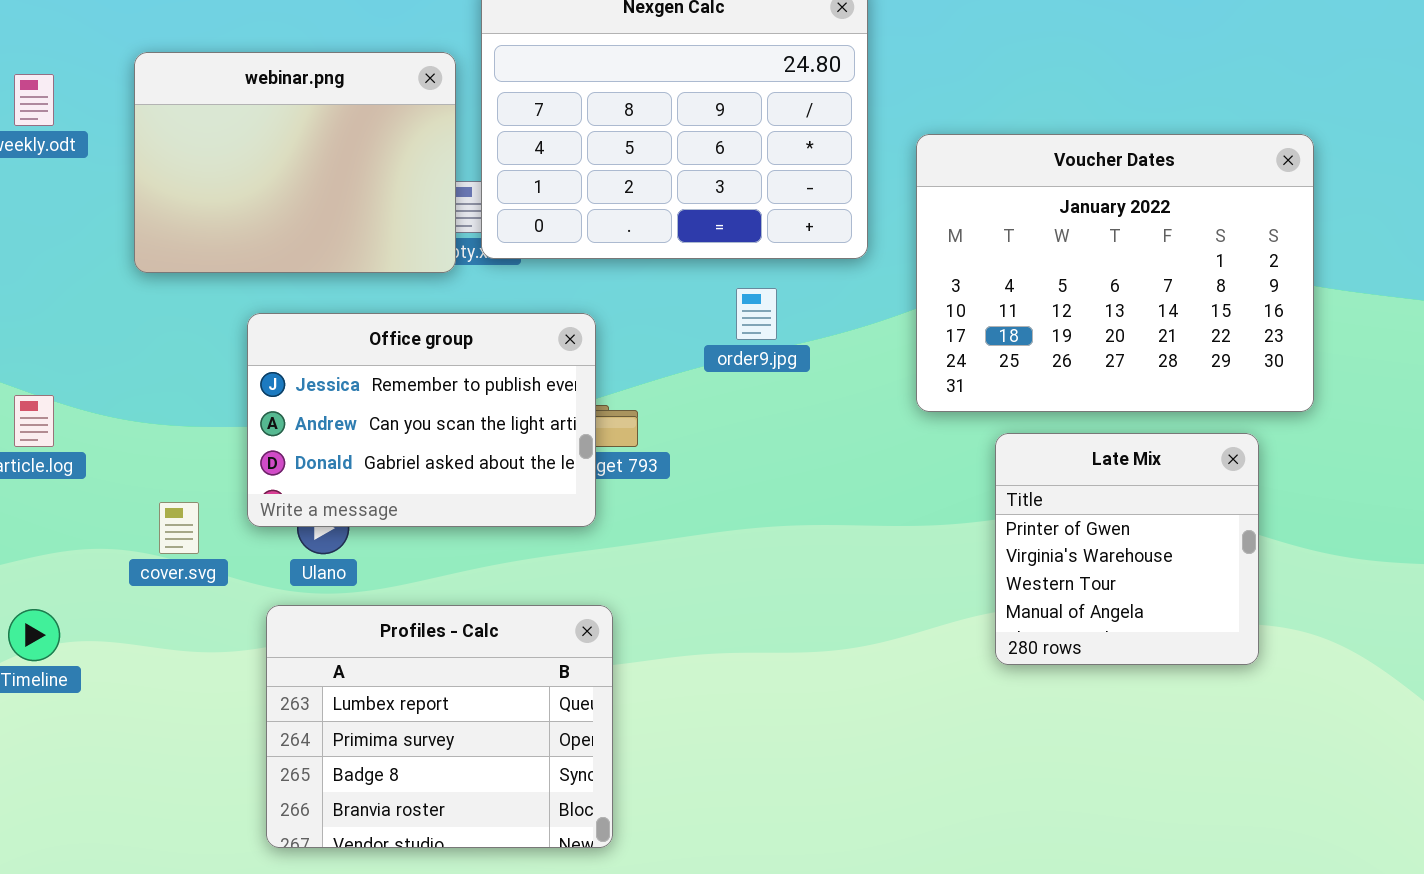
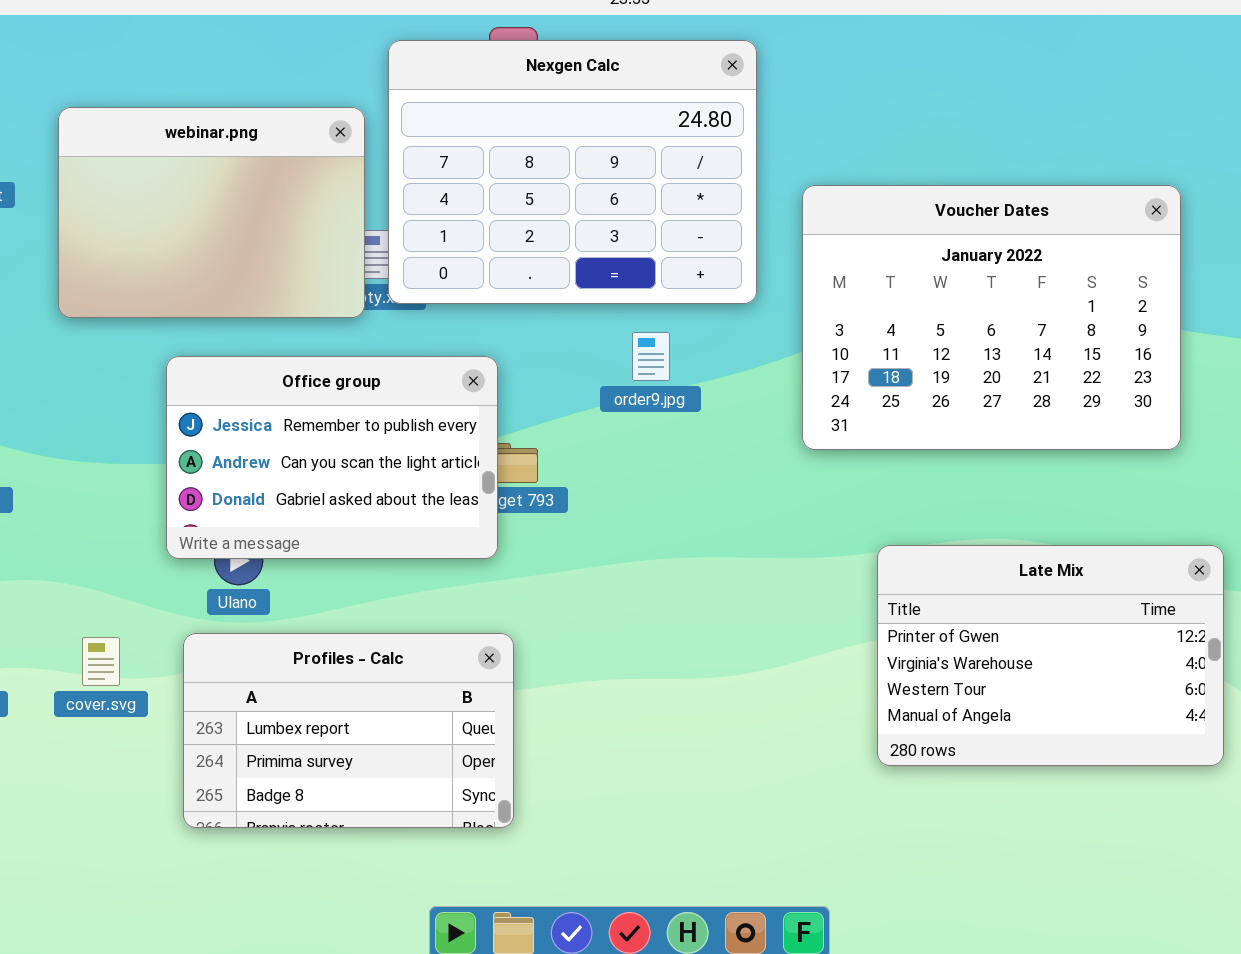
Late Mix: [995,433,1259,665] -> [877,545,1224,766], moved, resized
cover.svg: [159,502,199,554] -> [82,637,120,686], moved
Profiles - Calc: [266,605,613,848] -> [183,633,514,828], resized

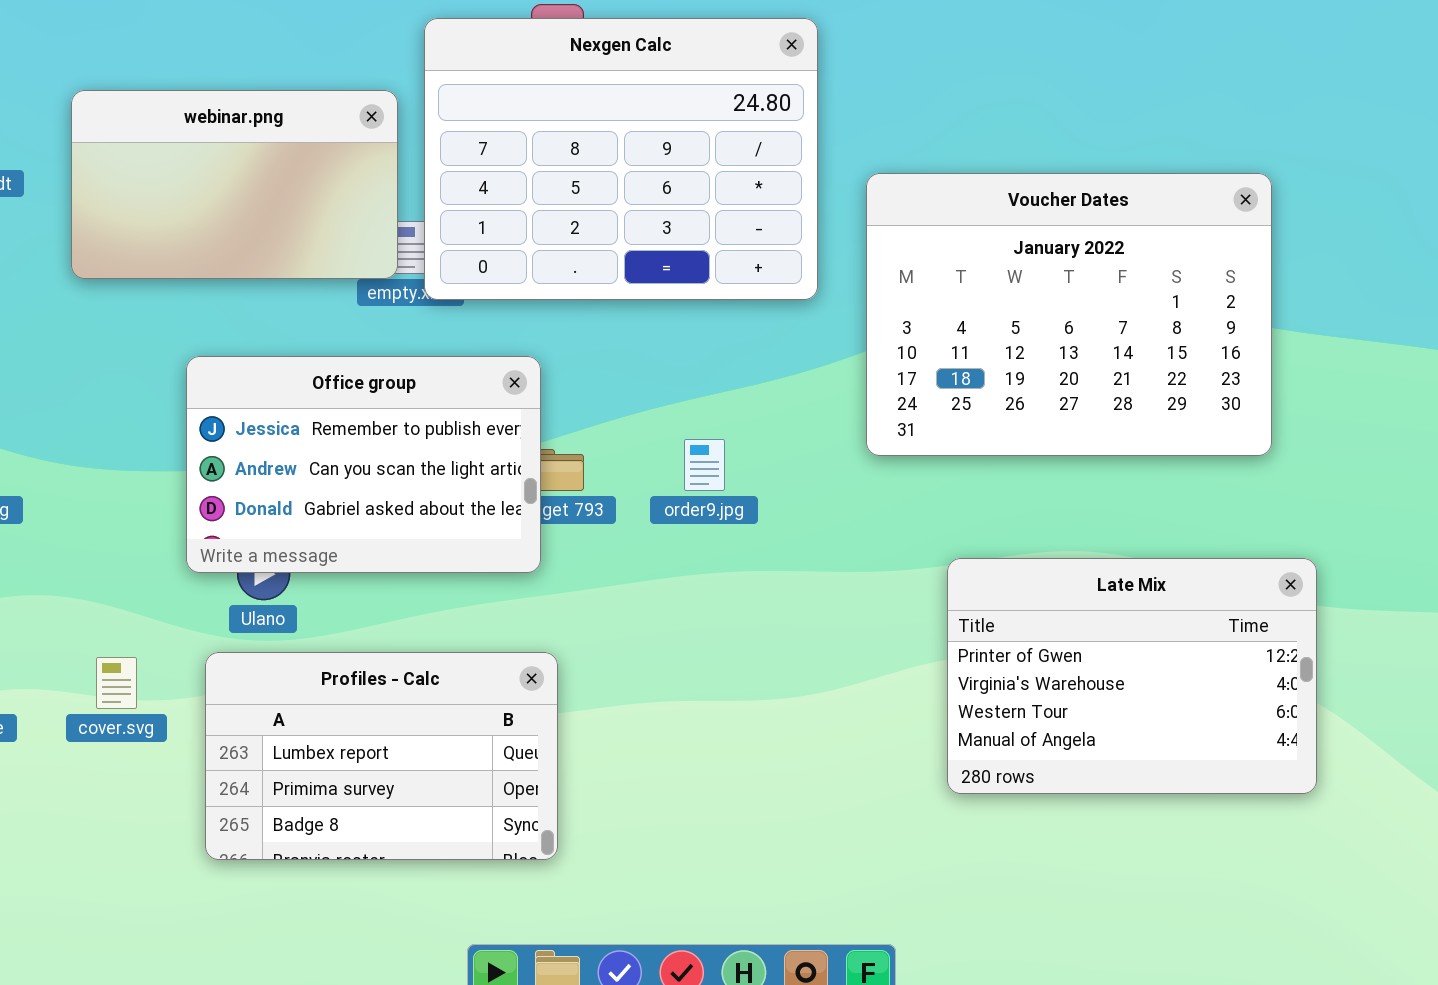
webinar.png: [58,107,365,318] -> [71,90,398,279], resized
order9.jpg: [632,332,670,381] -> [684,439,725,491], moved

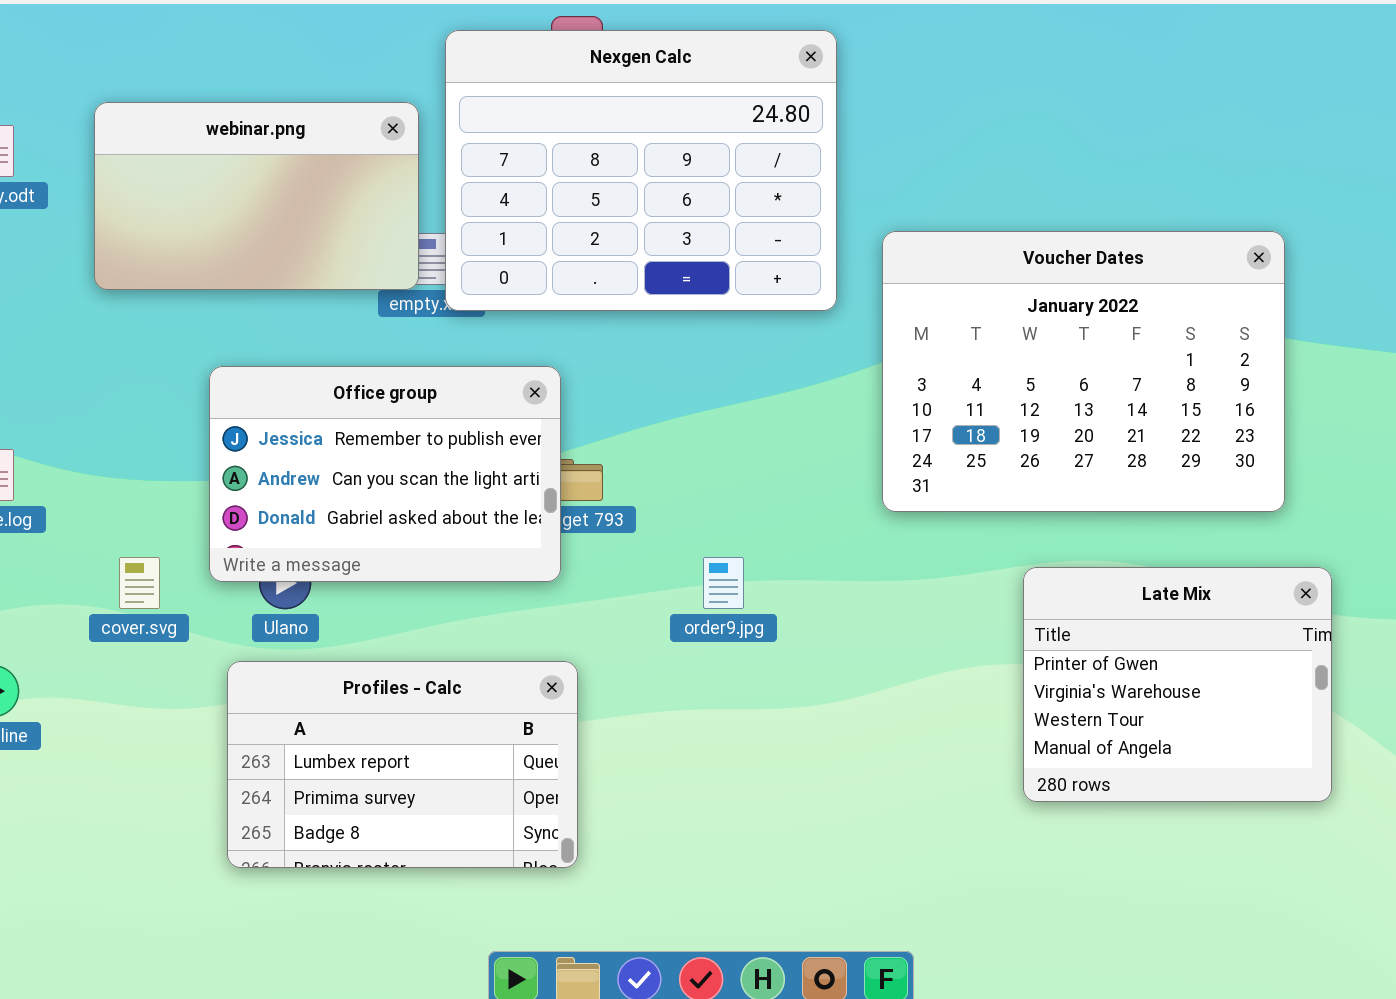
Voucher Dates: [866,173,1272,456] -> [882,231,1285,512], moved
order9.jpg: [684,439,725,491] -> [703,557,744,609], moved
Late Mix: [947,558,1317,794] -> [1023,567,1332,802], resized
cover.svg: [96,657,137,709] -> [119,557,160,609], moved

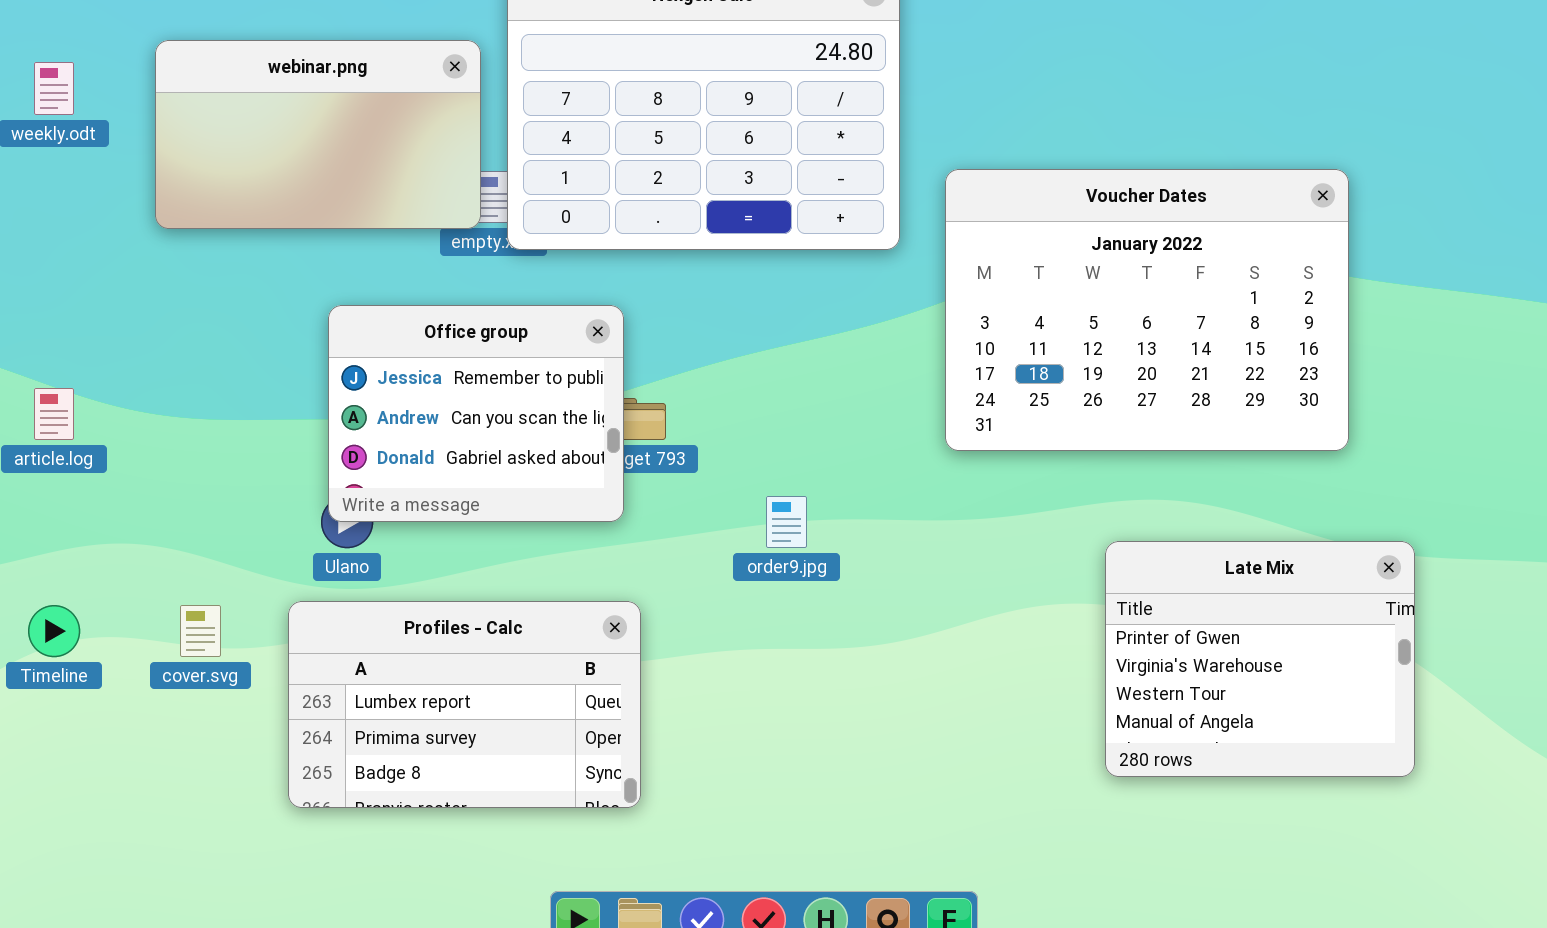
Office group: [209,366,561,582] -> [328,305,624,522], resized
cover.svg: [119,557,160,609] -> [180,605,221,657], moved
Late Mix: [1023,567,1332,802] -> [1105,541,1415,777], moved

